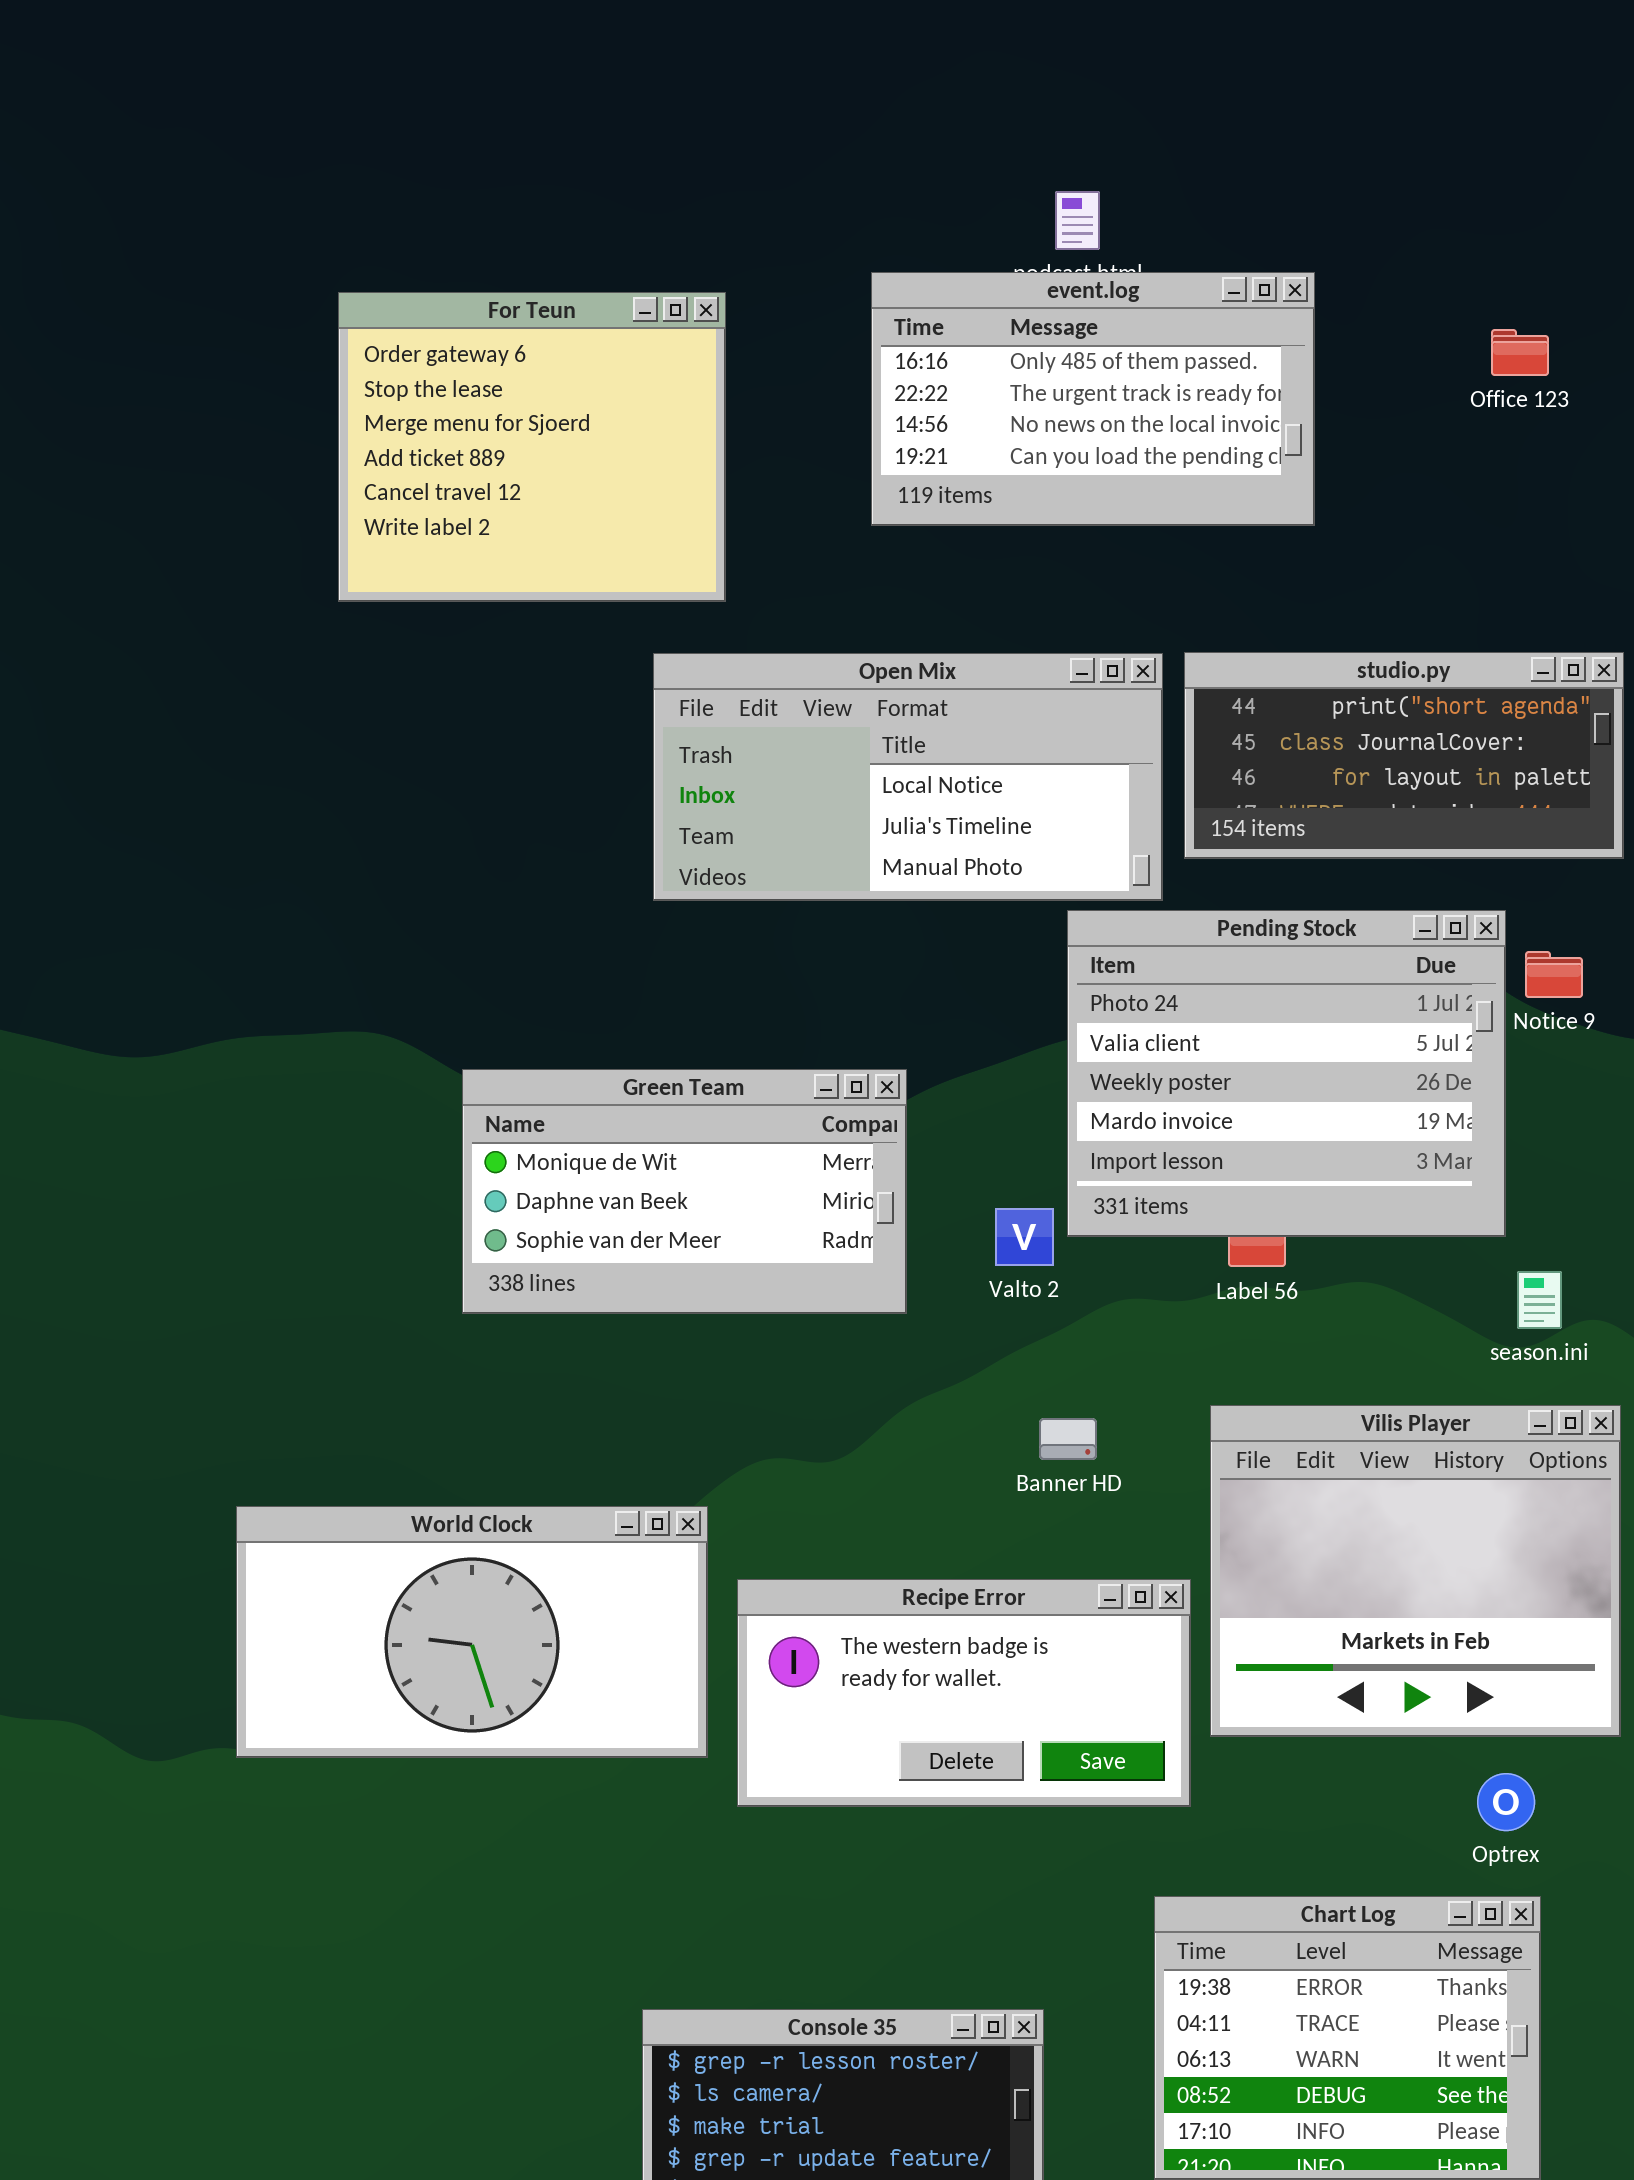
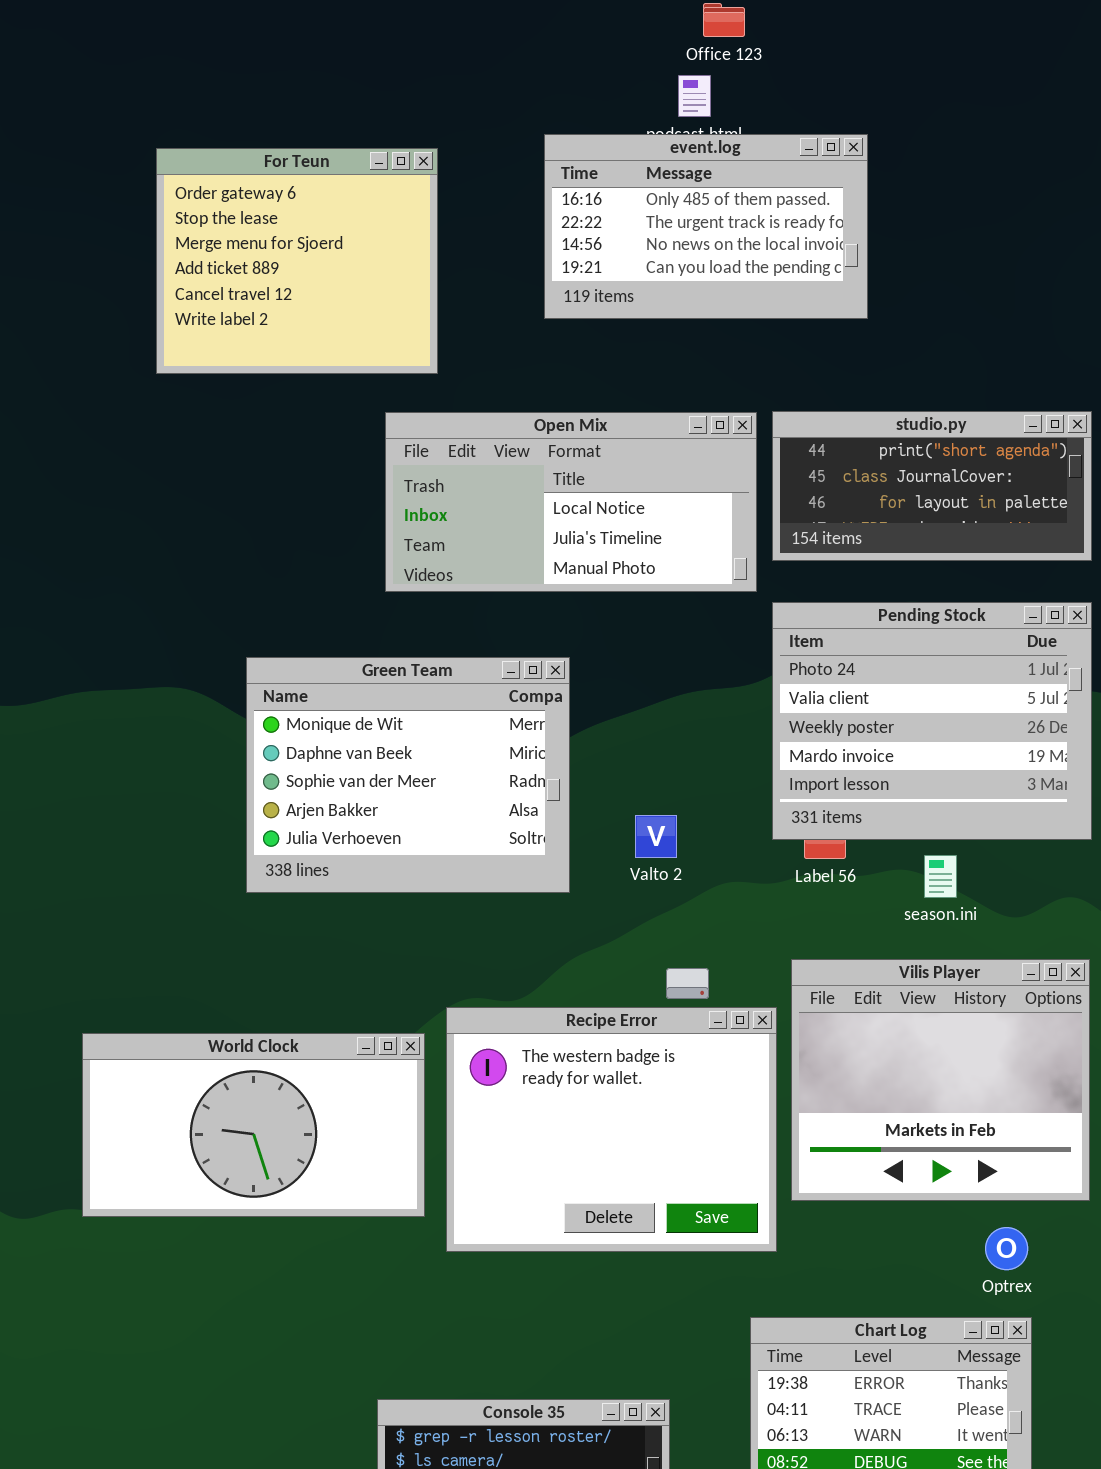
Office 123: [1491,329,1549,376] -> [703,3,745,37], moved
Pending Stock: [1067,910,1506,1237] -> [772,602,1092,840], moved
Green Team: [462,1069,907,1314] -> [246,657,570,893], resized
season.ini: [1517,1271,1562,1329] -> [924,855,957,898], moved
Recipe Error: [737,1579,1191,1807] -> [446,1007,777,1252], resized

